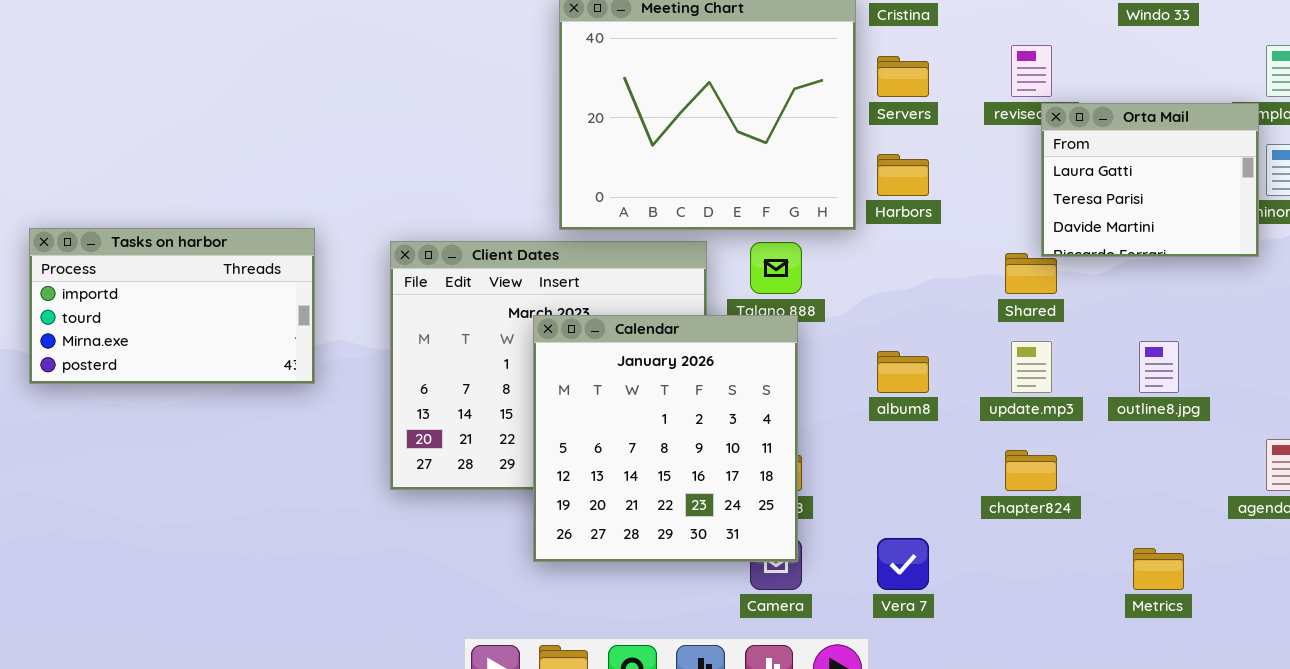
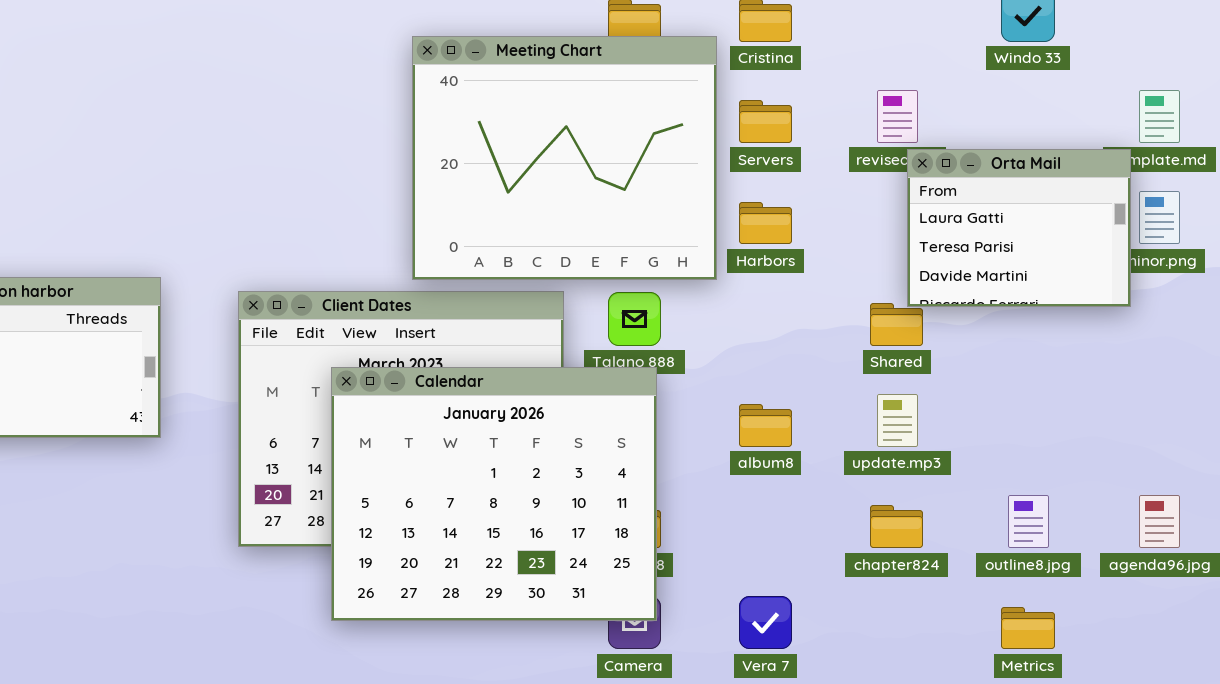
Calendar: [533,315,798,562] -> [331,367,657,621], resized
outline8.jpg: [1139,341,1179,393] -> [1008,495,1049,548], moved

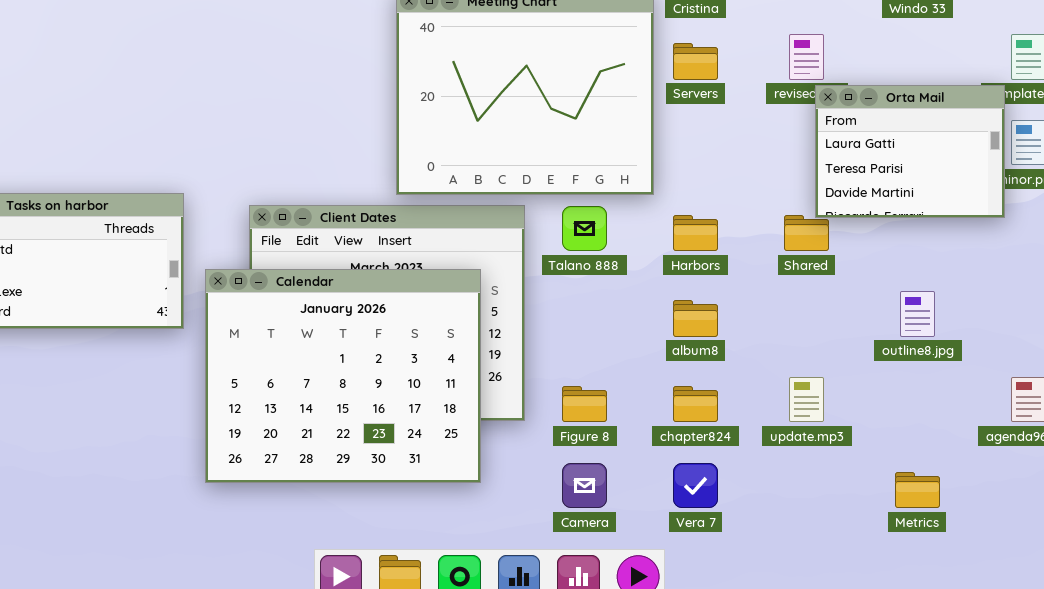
Harbors: [739,202,792,244] -> [673,215,718,251], moved
Calendar: [331,367,657,621] -> [205,269,481,483], moved
update.mp3: [877,394,918,447] -> [789,377,824,422], moved
outline8.jpg: [1008,495,1049,548] -> [900,291,935,337], moved
chapter824: [870,505,923,548] -> [673,386,718,422], moved

